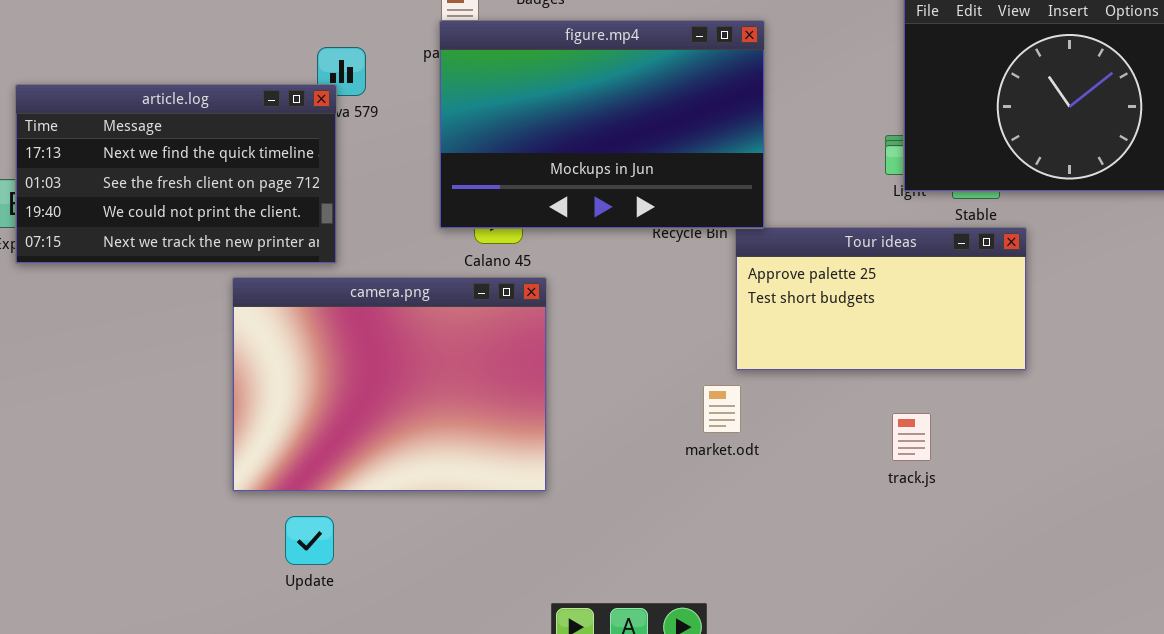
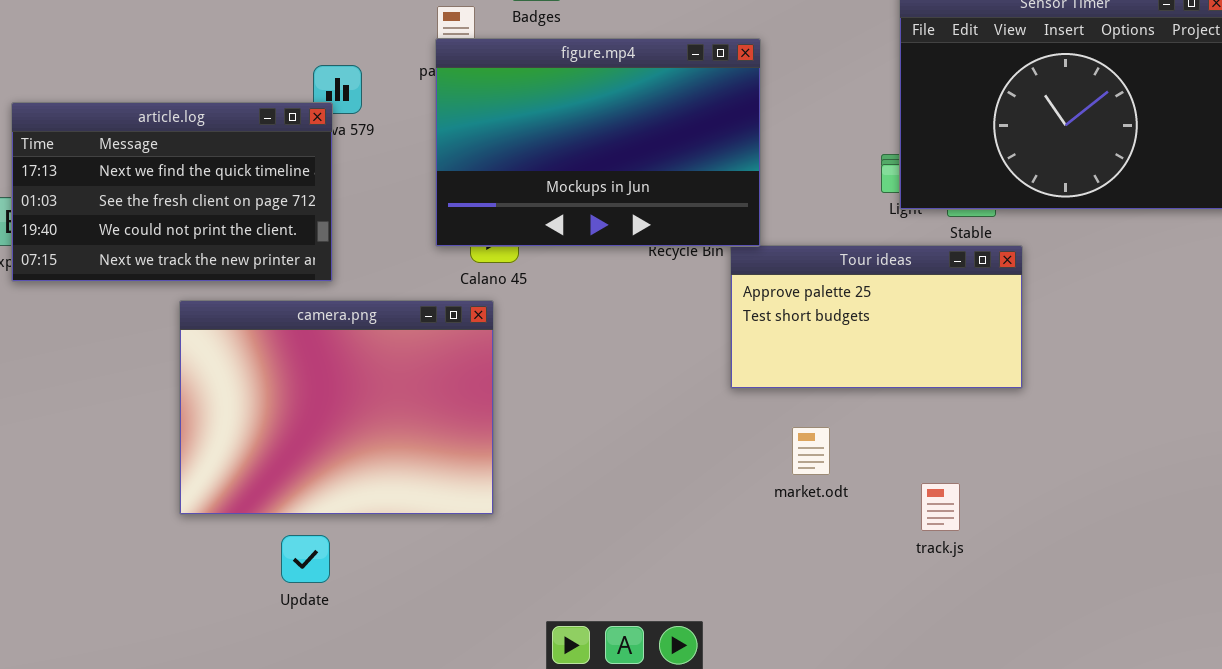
camera.png: [232,277,547,492] -> [179,300,494,515], moved
market.odt: [703,385,741,433] -> [792,427,830,475], moved
track.js: [892,413,931,461] -> [921,483,960,531], moved

